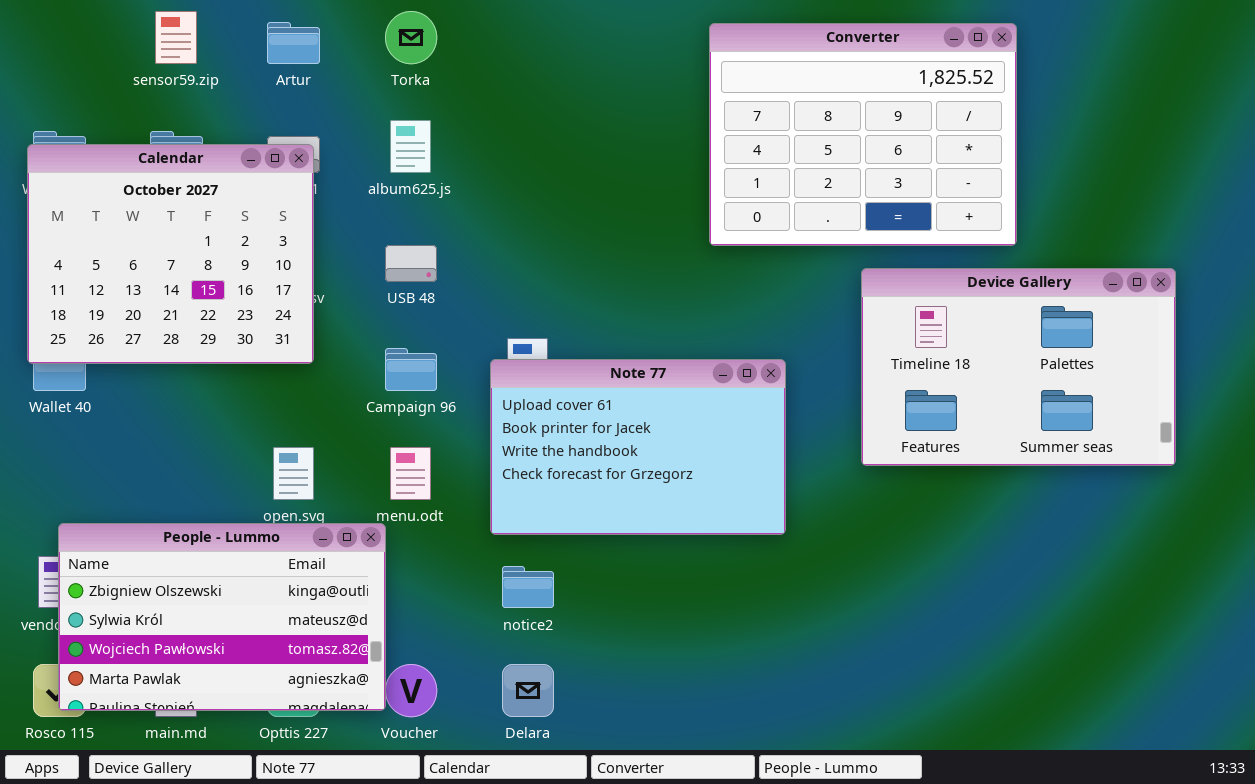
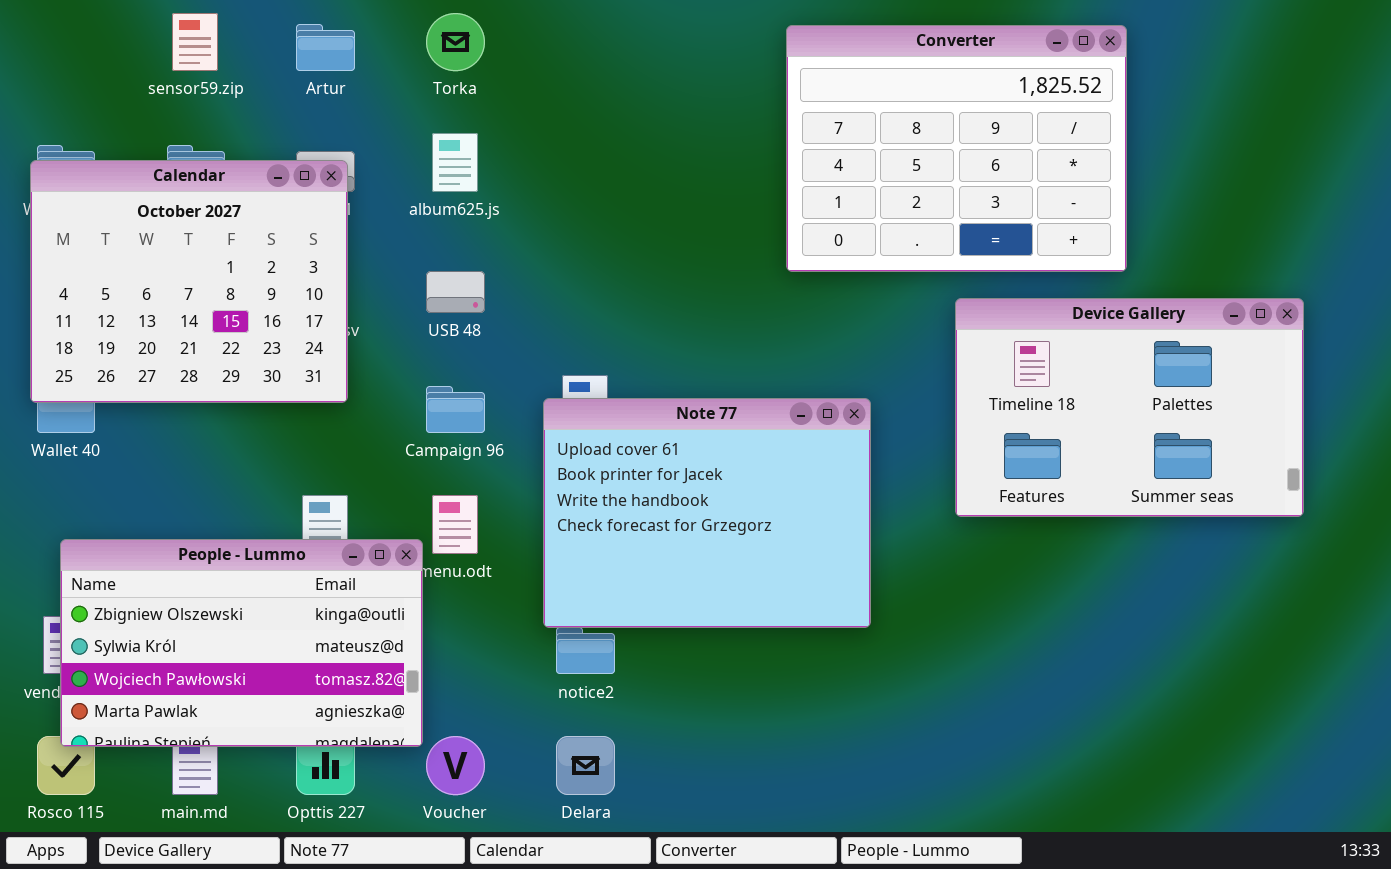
Note 77: [490,359,786,535] -> [543,398,871,628], resized
People - Lummo: [58,523,386,711] -> [60,539,423,747], moved

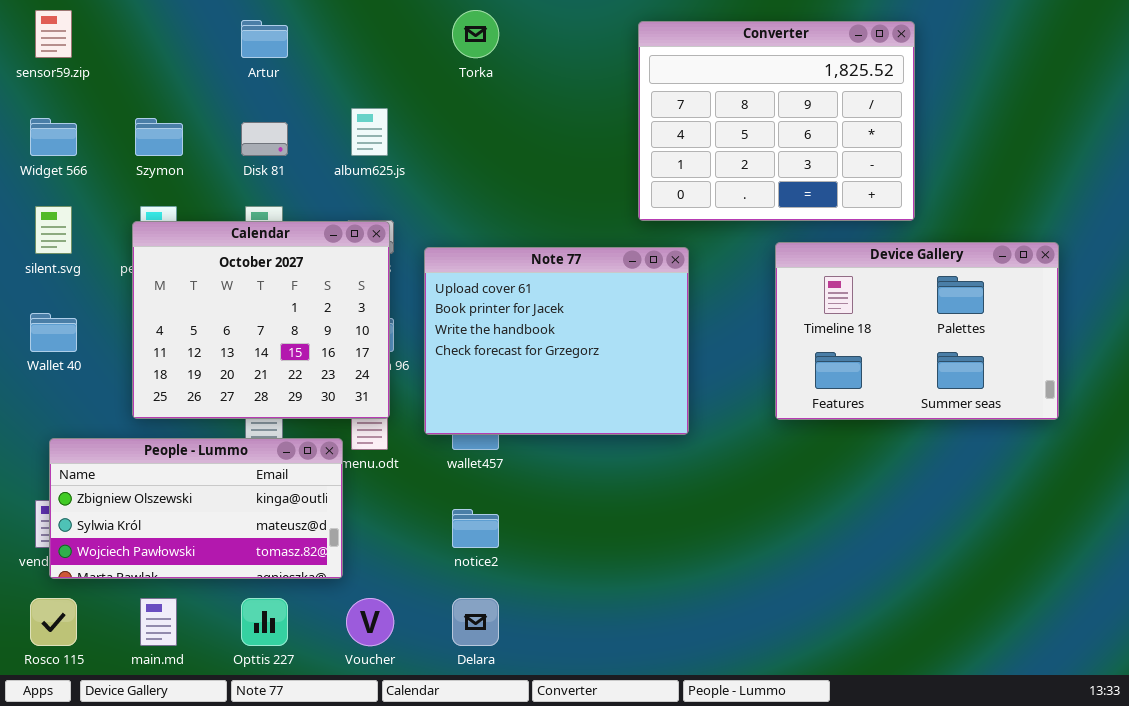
sensor59.zip: [172,13,218,71] -> [35,10,72,58], moved
Torka: [426,13,485,71] -> [452,10,499,58], moved
Calendar: [30,160,348,403] -> [132,221,390,419], moved
Note 77: [543,398,871,628] -> [424,247,689,435], moved
People - Lummo: [60,539,423,747] -> [49,438,343,579], resized

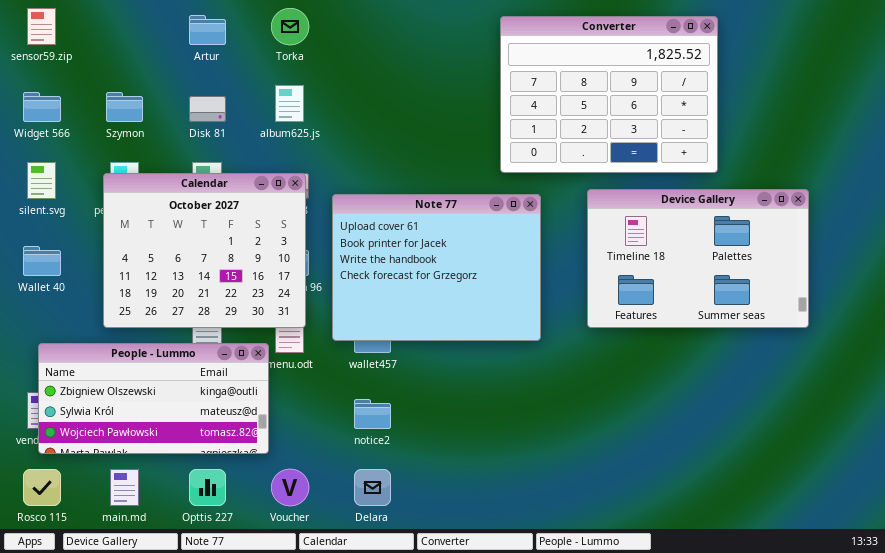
Torka: [452,10,499,58] -> [271,8,309,45], moved
Device Gallery: [775,242,1059,420] -> [587,189,809,328], moved

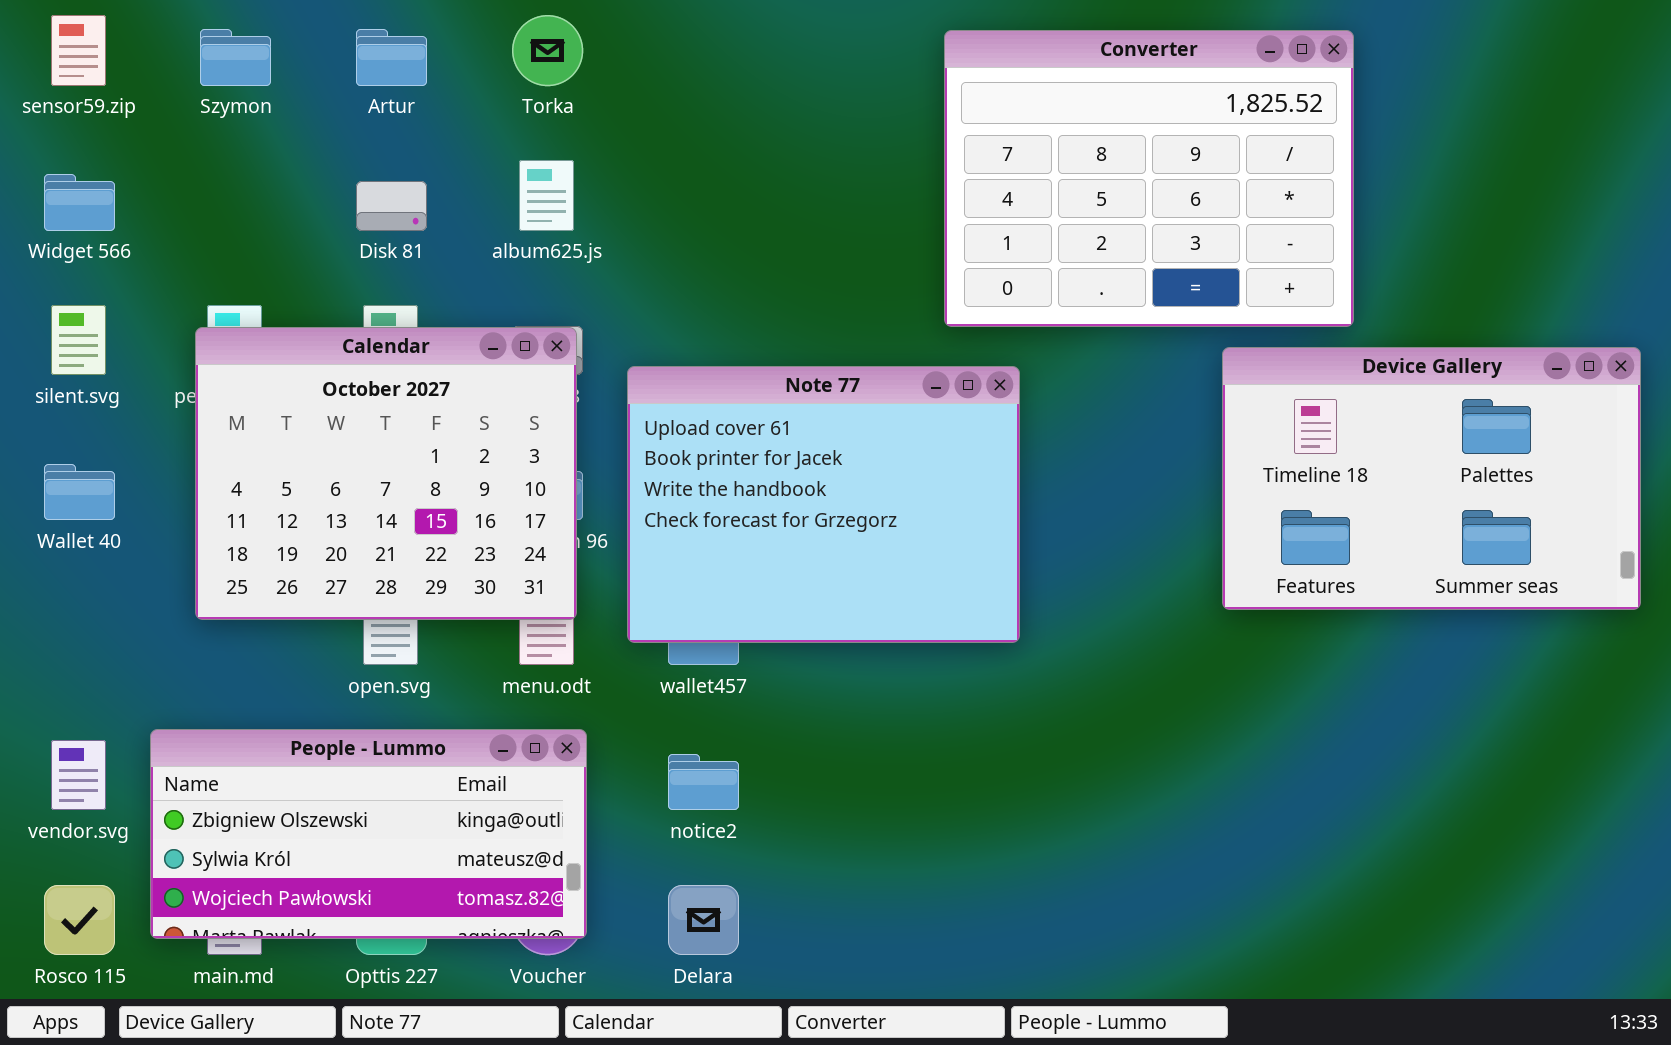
Szymon: [106,92,143,122] -> [200,29,271,86], moved
Device Gallery: [587,189,809,328] -> [1222,347,1641,610], moved
People - Lummo: [38,343,269,454] -> [150,729,587,939], moved

